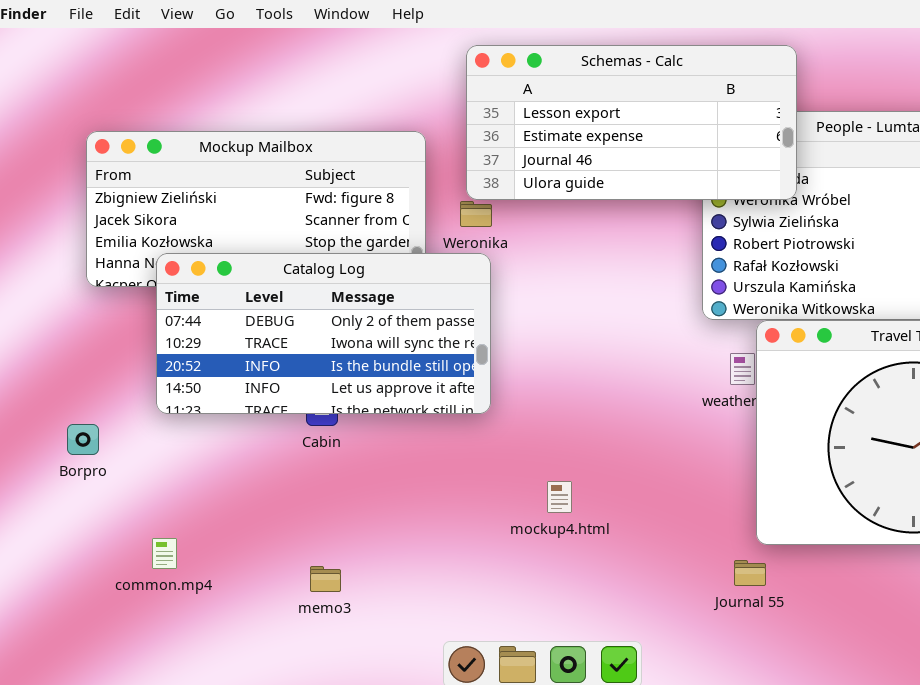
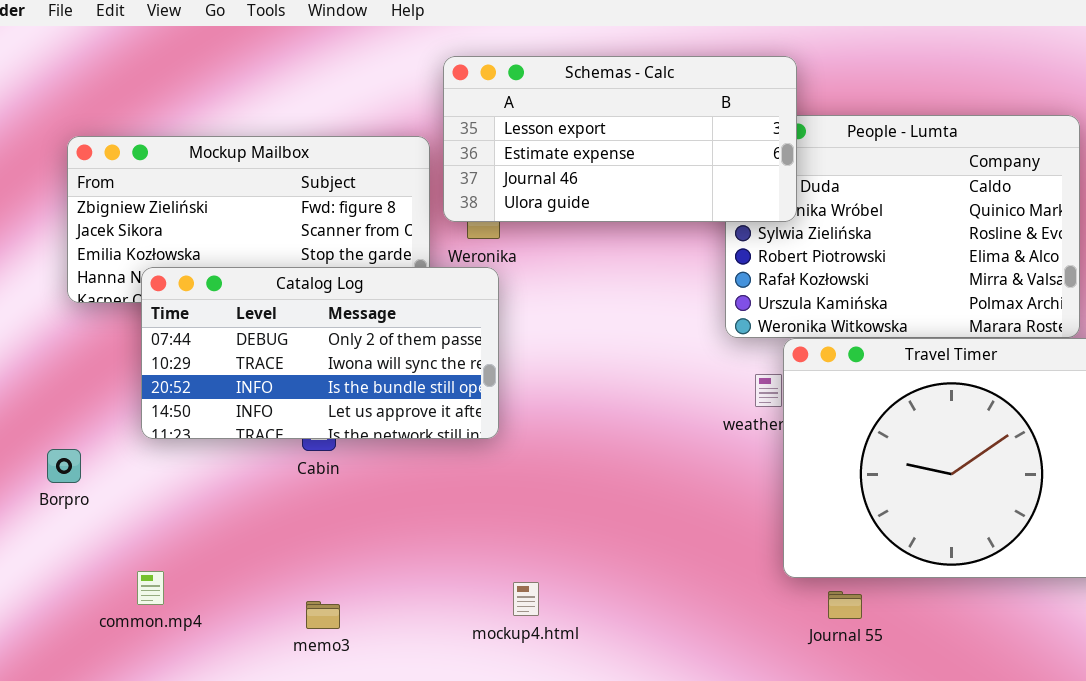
Schemas - Calc: [466,45,797,200] -> [443,56,797,222], moved
mockup4.html: [547,481,572,513] -> [513,582,539,616], moved
Journal 55: [734,560,766,586] -> [828,591,862,619], moved

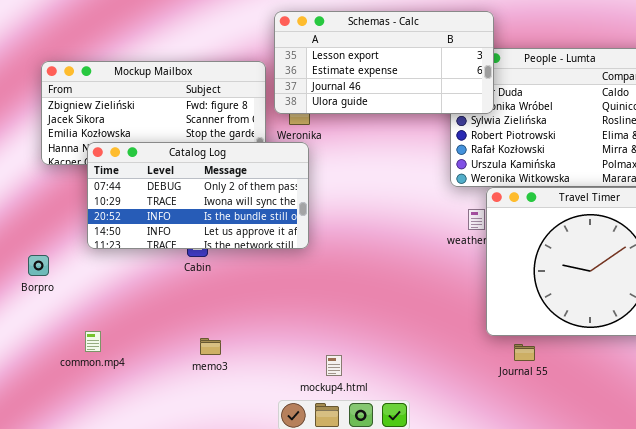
mockup4.html: [513,582,539,616] -> [326,355,342,376], moved
memo3: [306,601,340,629] -> [200,338,221,355], moved

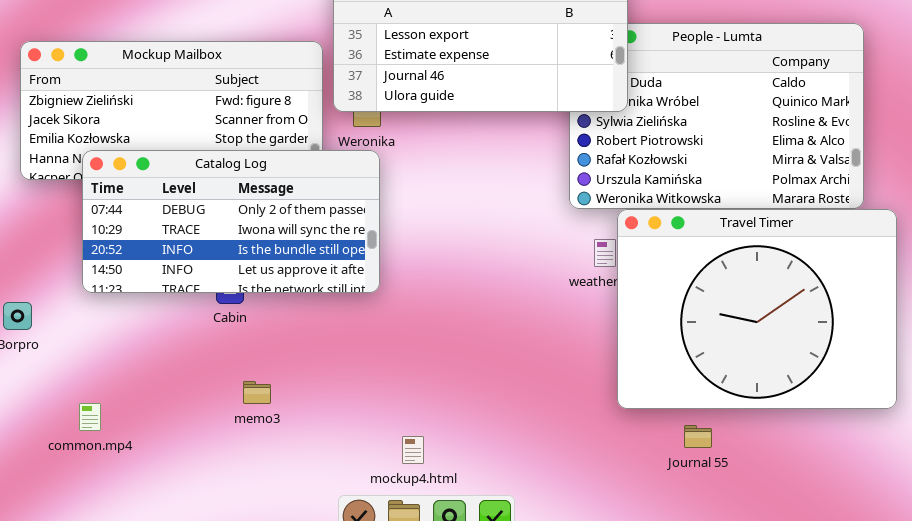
memo3: [200,338,221,355] -> [243,381,271,404], moved
Journal 55: [514,344,535,361] -> [684,425,712,448], moved

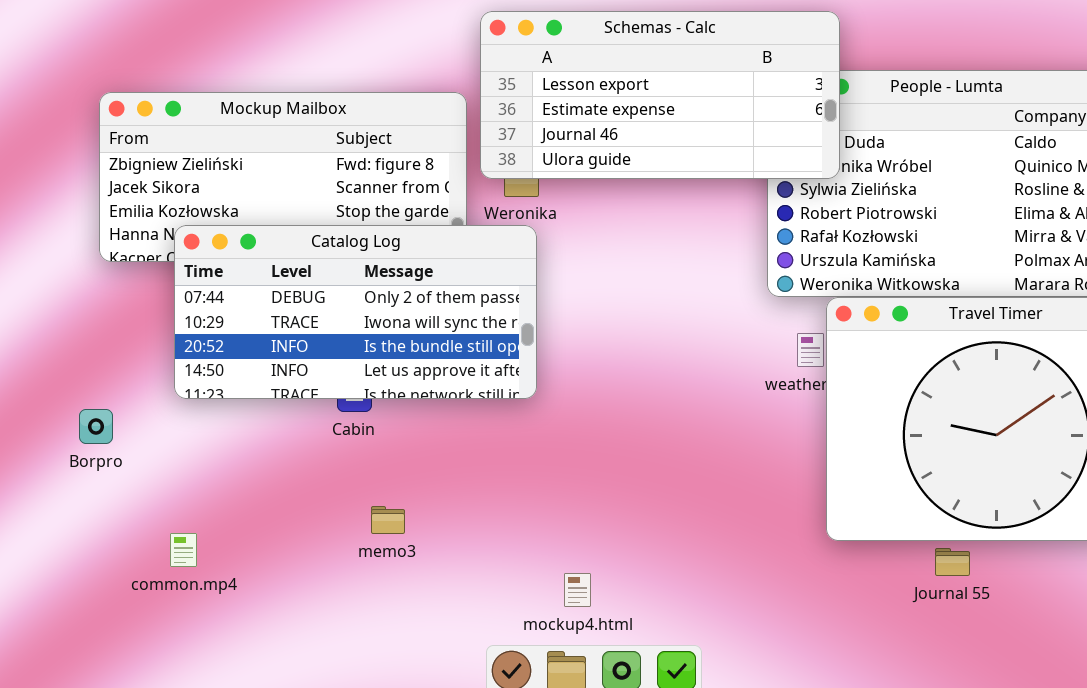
Journal 55: [684,425,712,448] -> [935,548,970,576], moved

